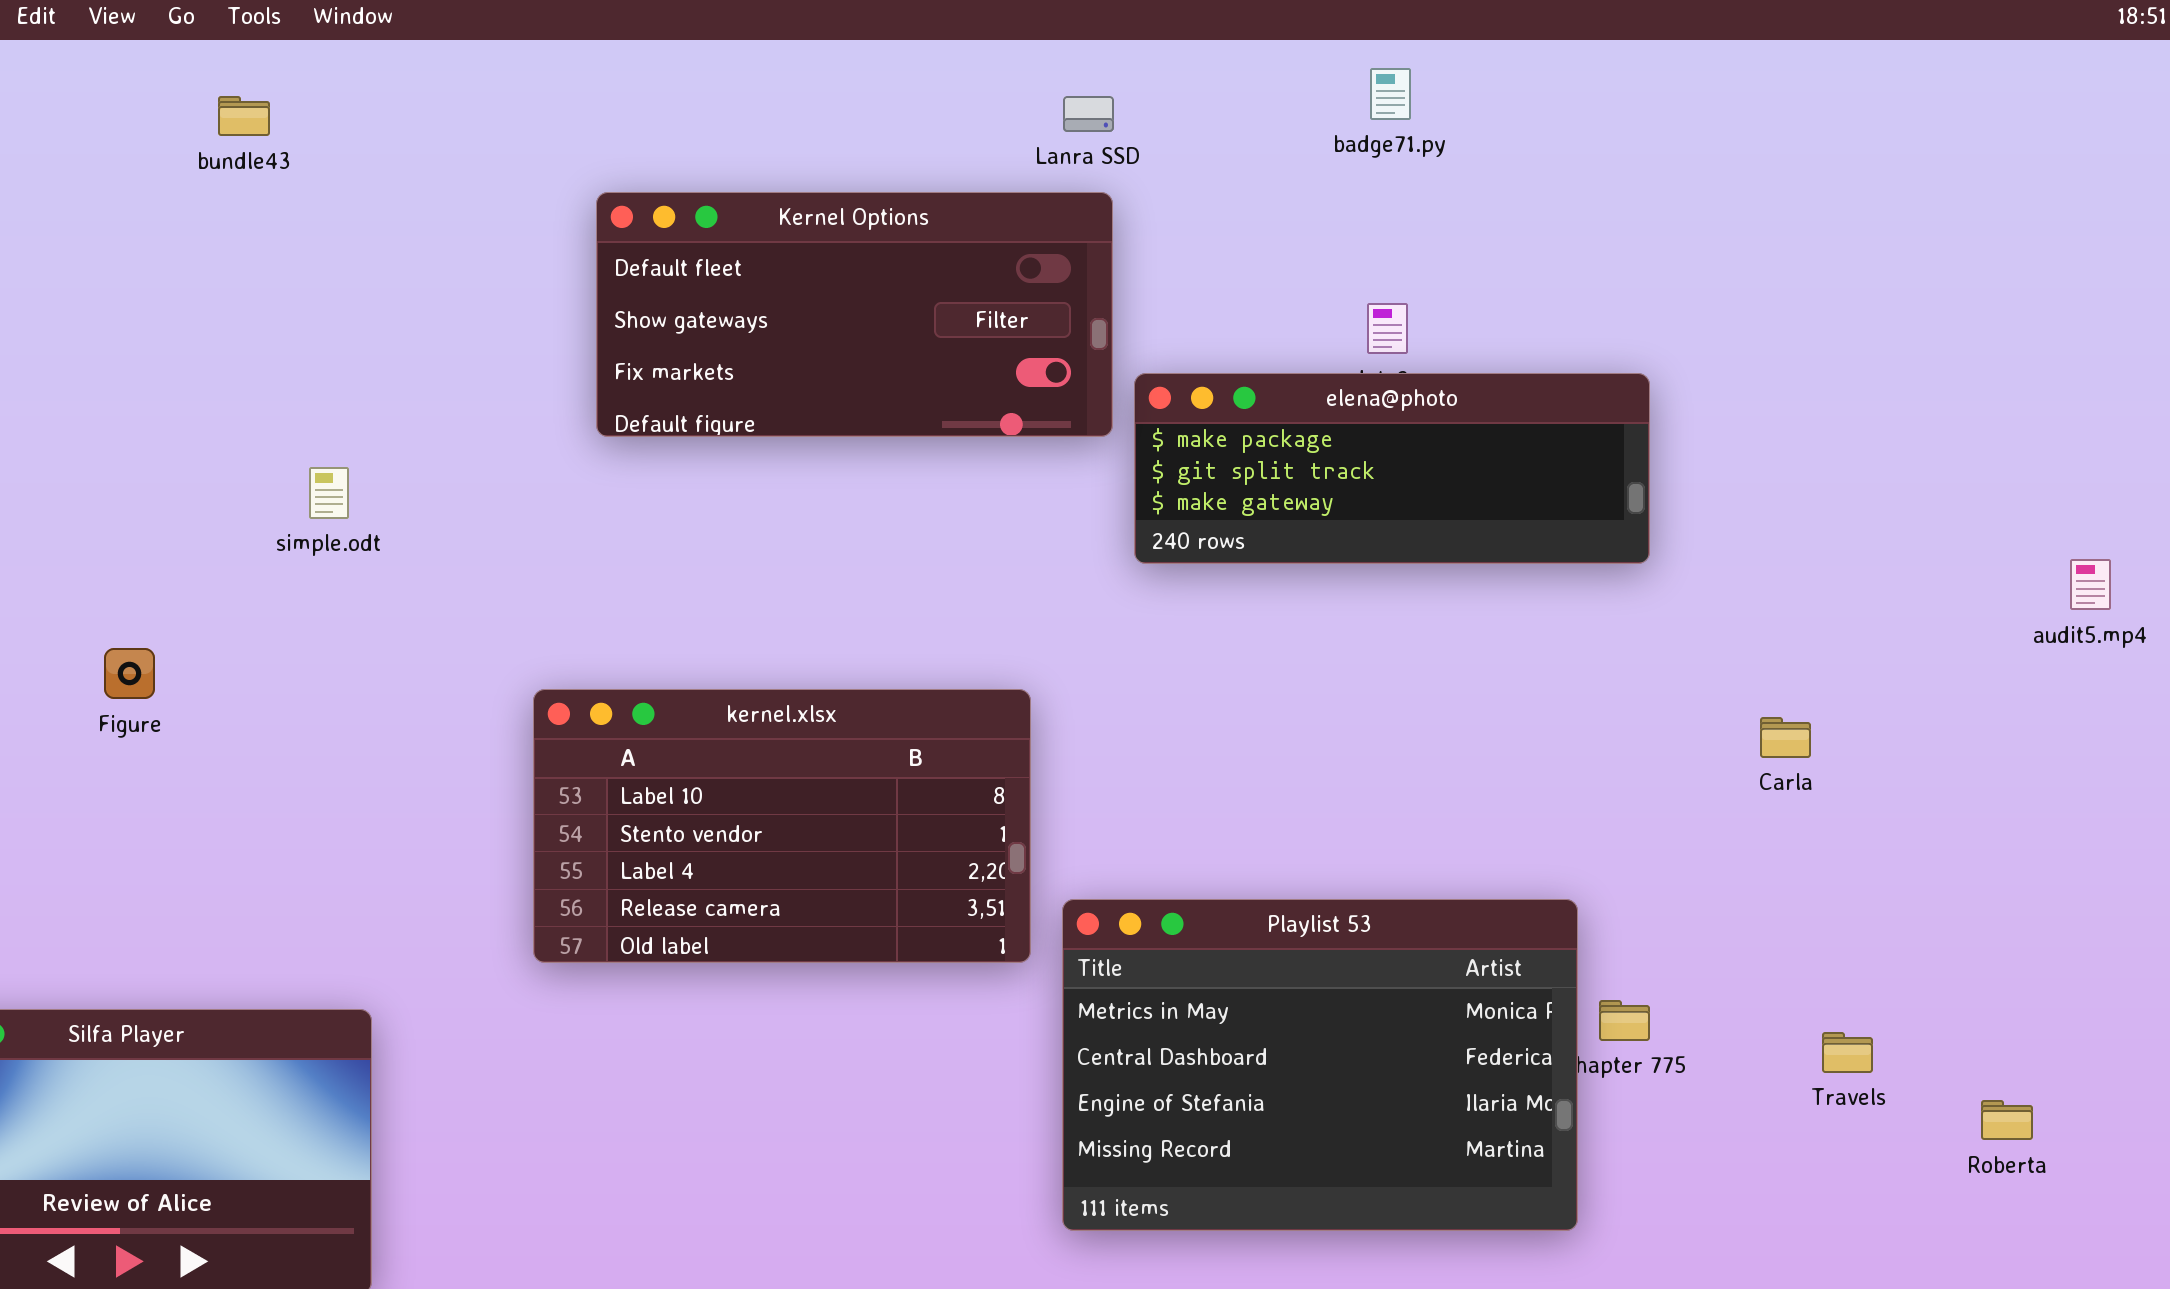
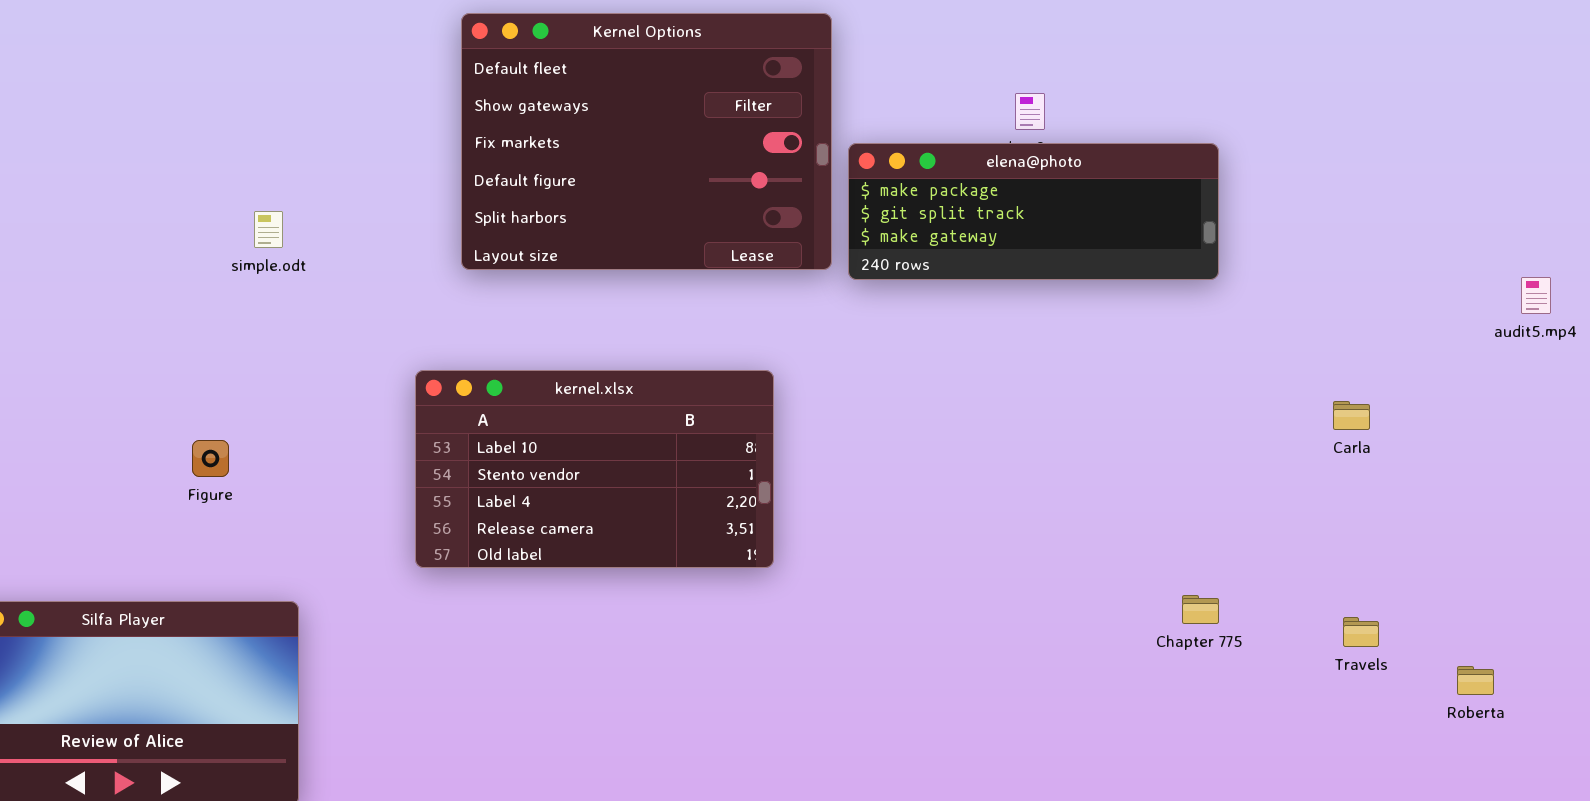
Kernel Options: [596,192,1113,437] -> [461,13,832,270], resized
Figure: [104,648,155,699] -> [192,440,229,477], moved
Carla: [1760,717,1811,758] -> [1333,401,1370,430], moved
Playlist 53: [1062,899,1578,1231] -> none, closed

